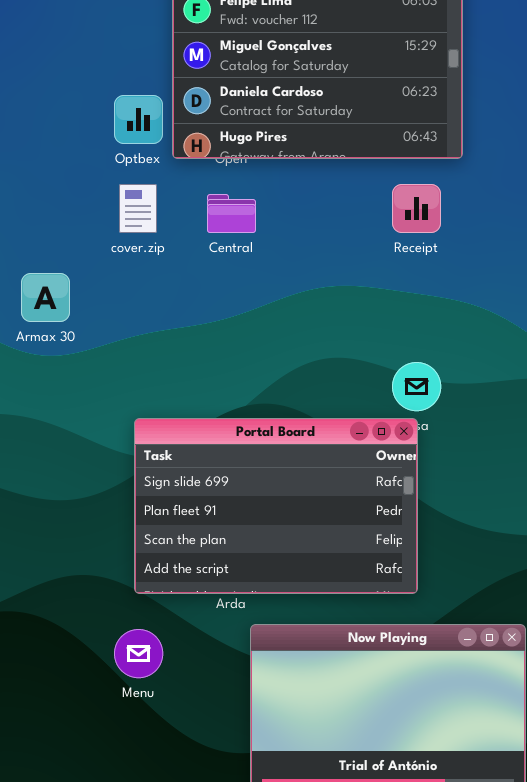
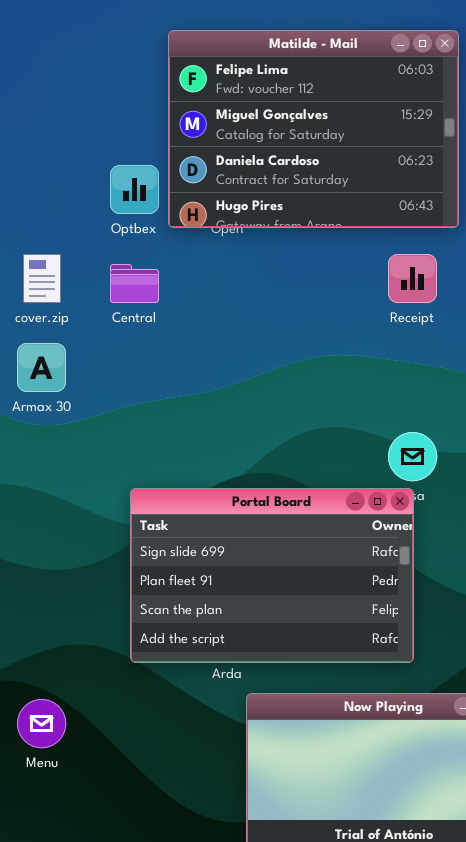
cover.zip: [119,184,157,233] -> [23,254,61,303], moved
Central: [207,194,256,233] -> [110,264,159,303], moved
Menu: [114,629,163,678] -> [17,699,66,748], moved

